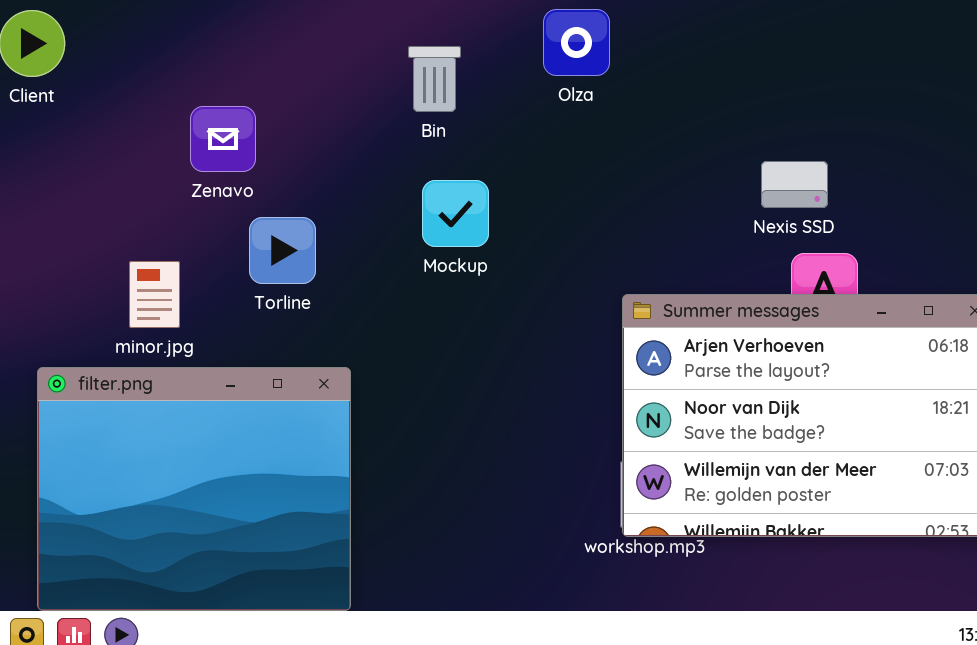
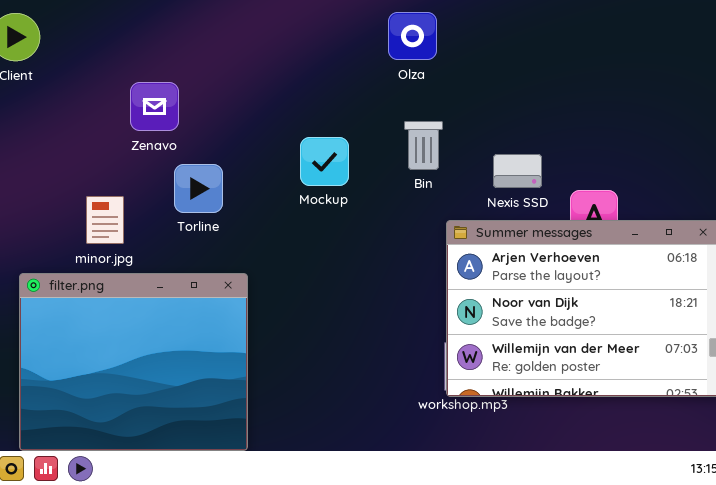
Bin: [408,46,461,112] -> [404,121,443,170], moved
Nexis SSD: [761,161,828,208] -> [493,154,542,188], moved

